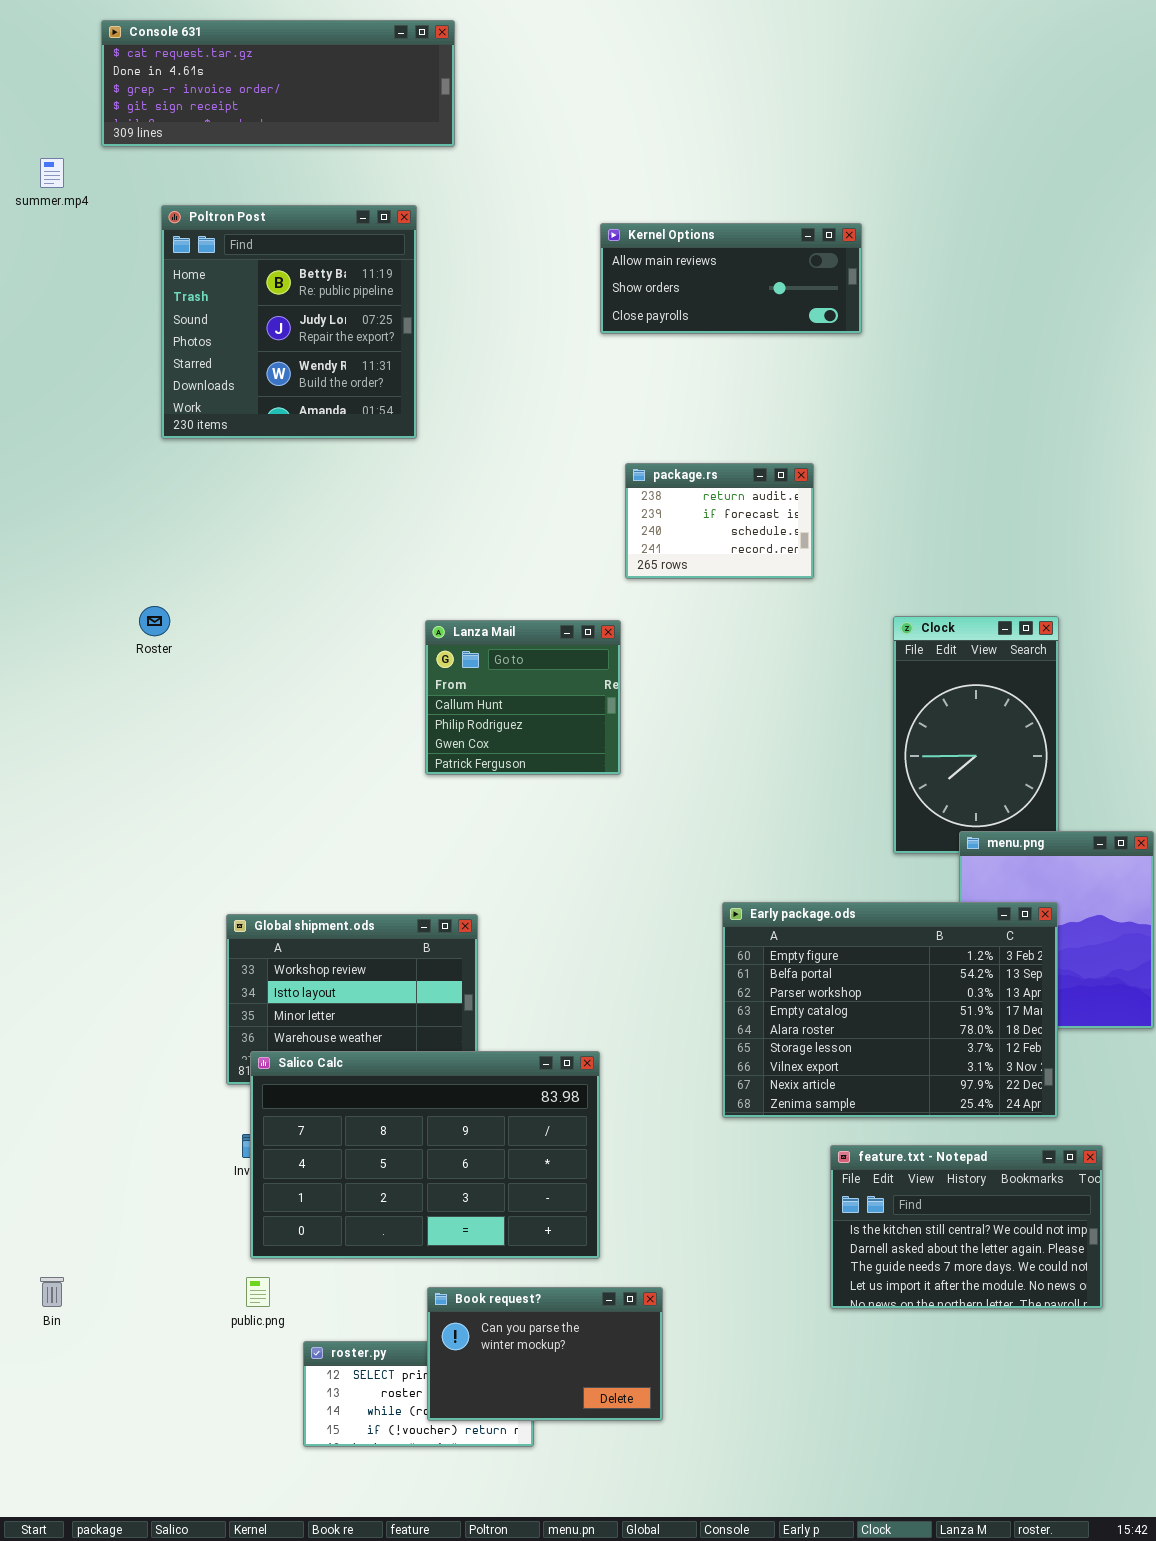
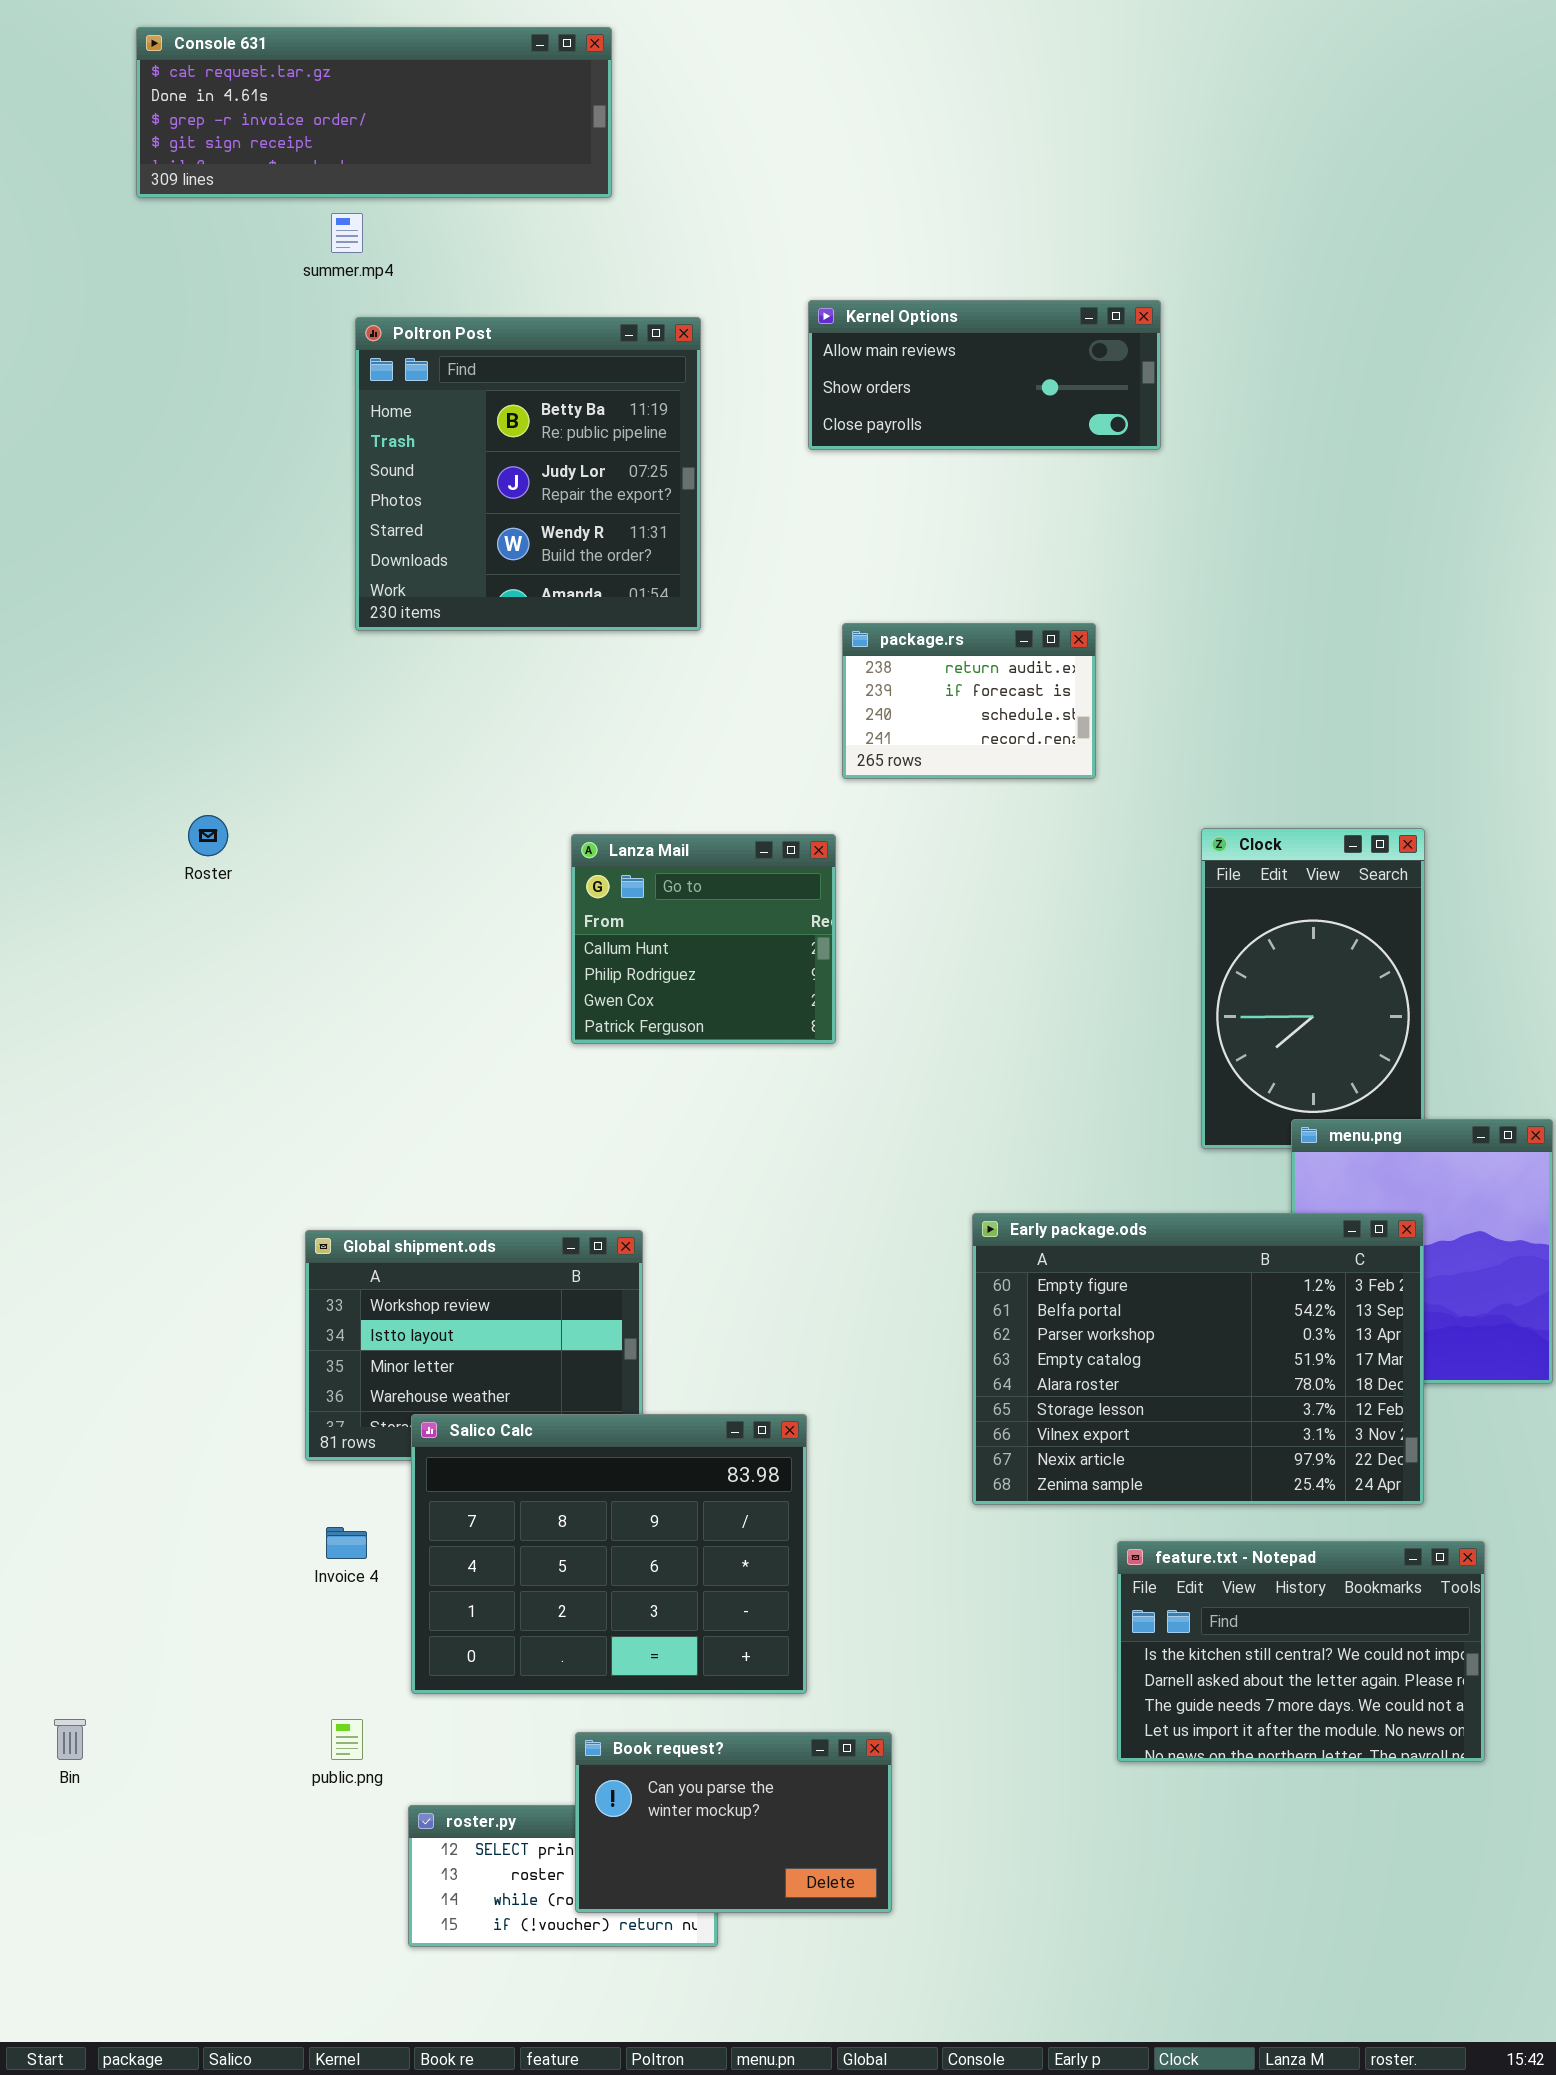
summer.mp4: [40,158,64,188] -> [331,213,363,253], moved
Poltron Post: [161,205,417,439] -> [355,317,701,631], moved
Salico Calc: [250,1051,600,1259] -> [411,1414,807,1694], resized

